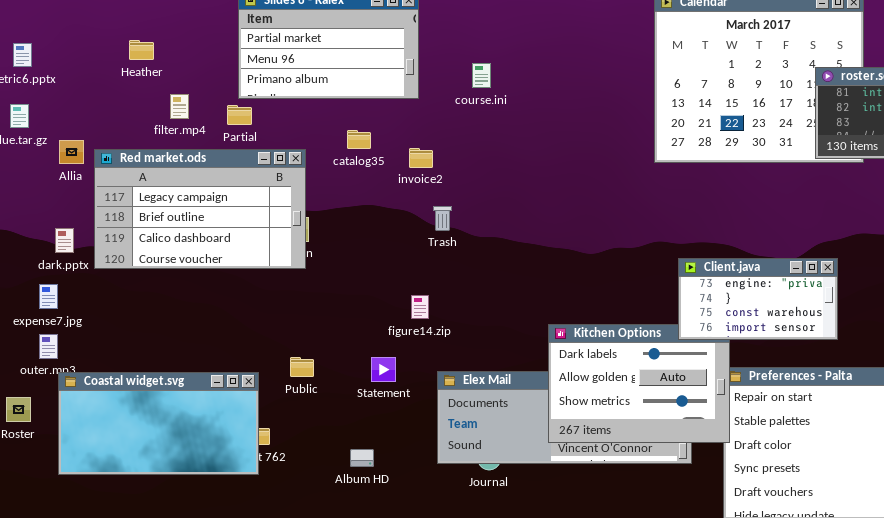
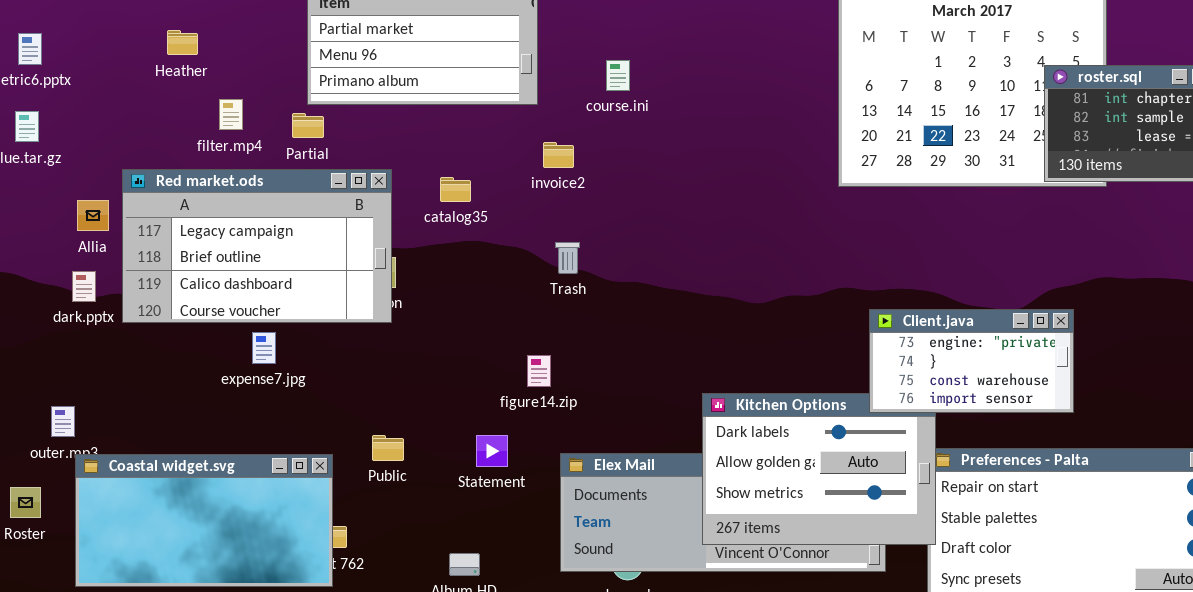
catalog35: [347,130,371,149] -> [440,177,471,202], moved
Allia: [59,140,84,164] -> [77,200,109,231], moved
invoice2: [409,148,433,168] -> [543,142,574,168], moved
expense7.jpg: [39,284,58,309] -> [252,332,276,364], moved

